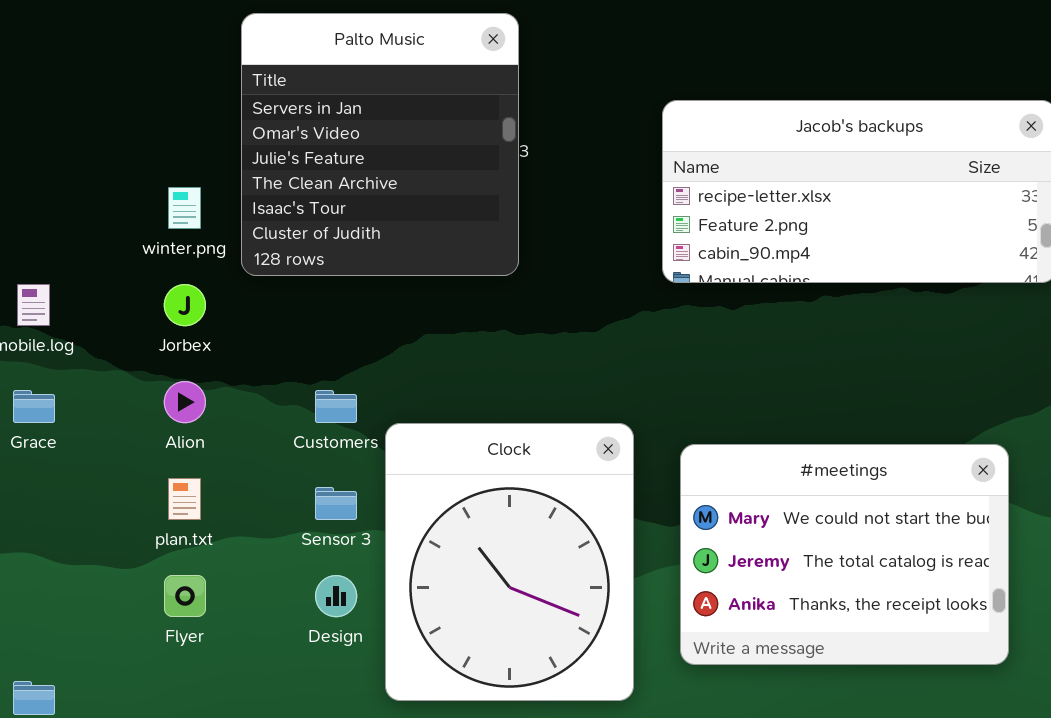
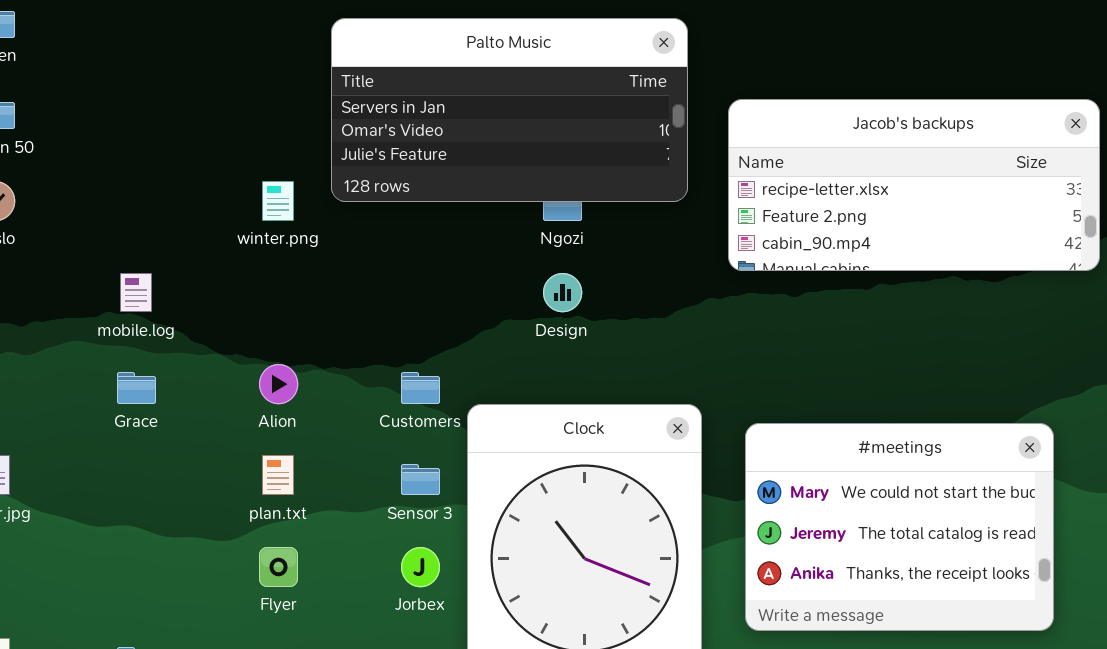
Palto Music: [241,13,519,276] -> [331,18,688,202], resized
Jorbex: [164,284,206,326] -> [401,547,440,587], moved
Design: [315,575,357,617] -> [543,273,582,312], moved

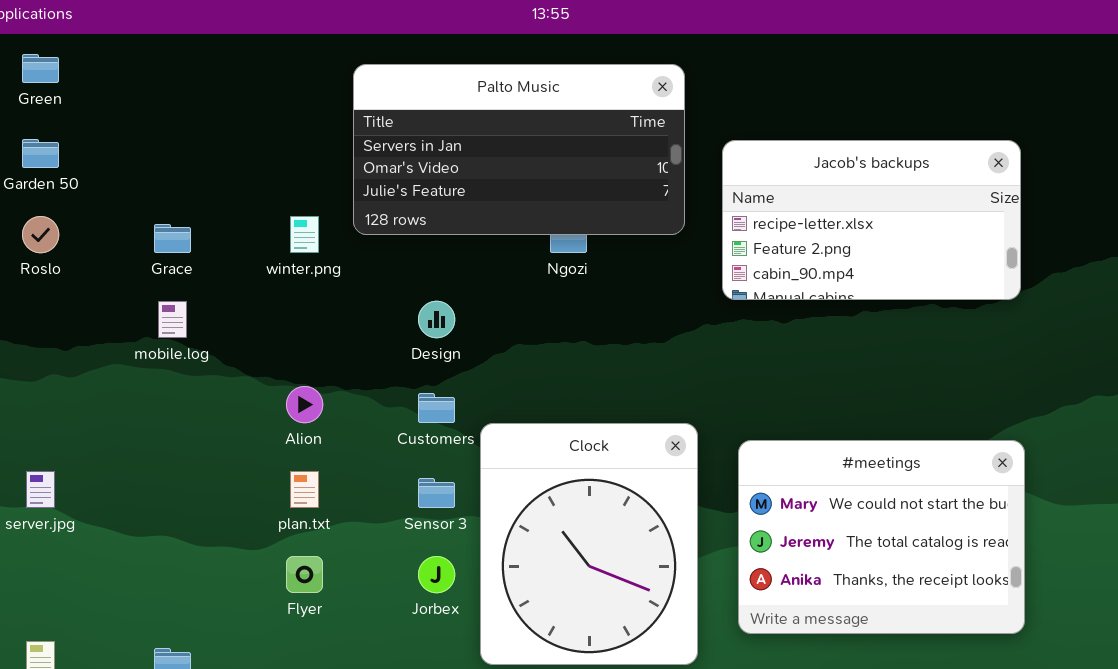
Jacob's backups: [728,99,1100,271] -> [722,140,1021,300], resized
Design: [543,273,582,312] -> [418,301,455,338], moved
Grace: [117,372,156,404] -> [154,224,191,253], moved

